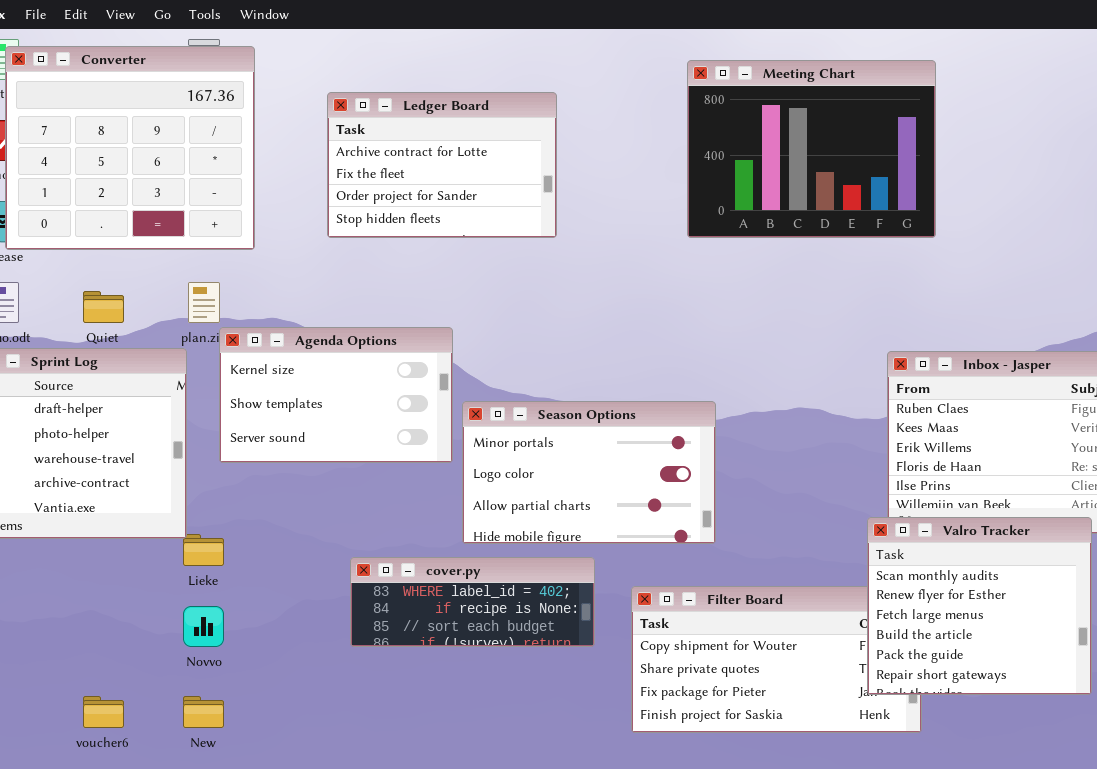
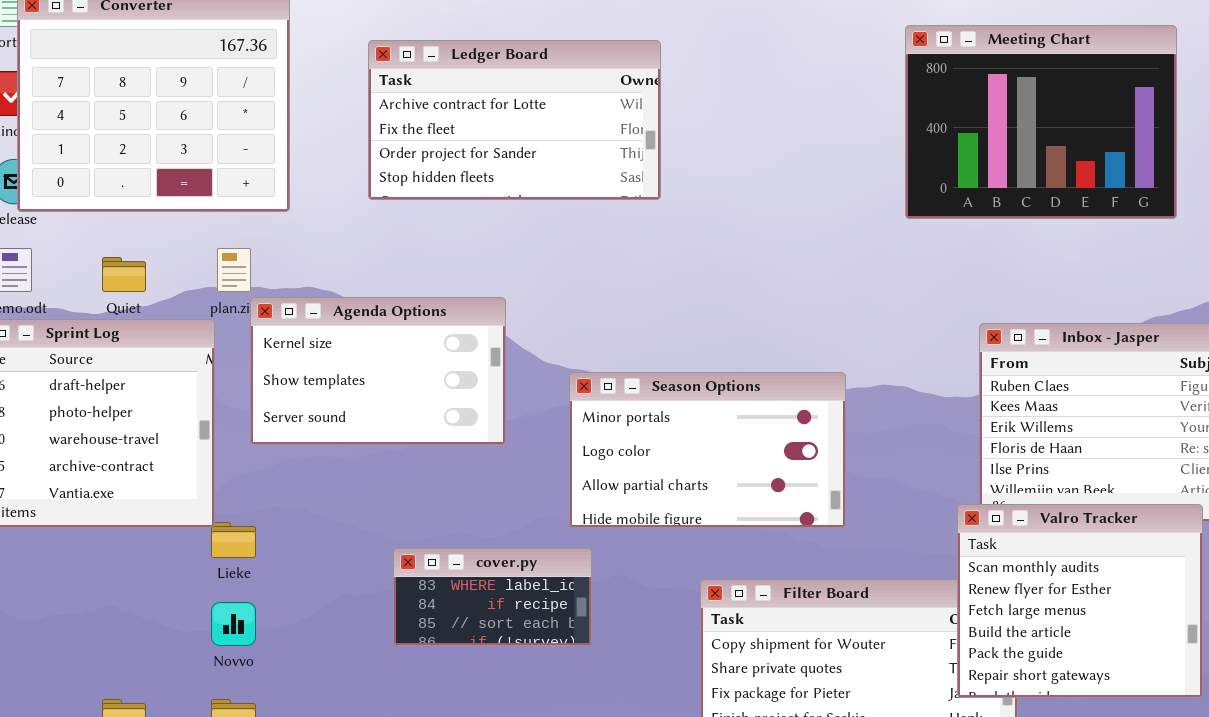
Meeting Chart: [687,60,936,238] -> [905,25,1177,219], moved
Ledger Board: [327,92,557,238] -> [368,40,661,200], resized
Season Options: [462,401,716,544] -> [569,372,846,528], moved
cover.py: [350,557,595,647] -> [393,548,592,646], resized

